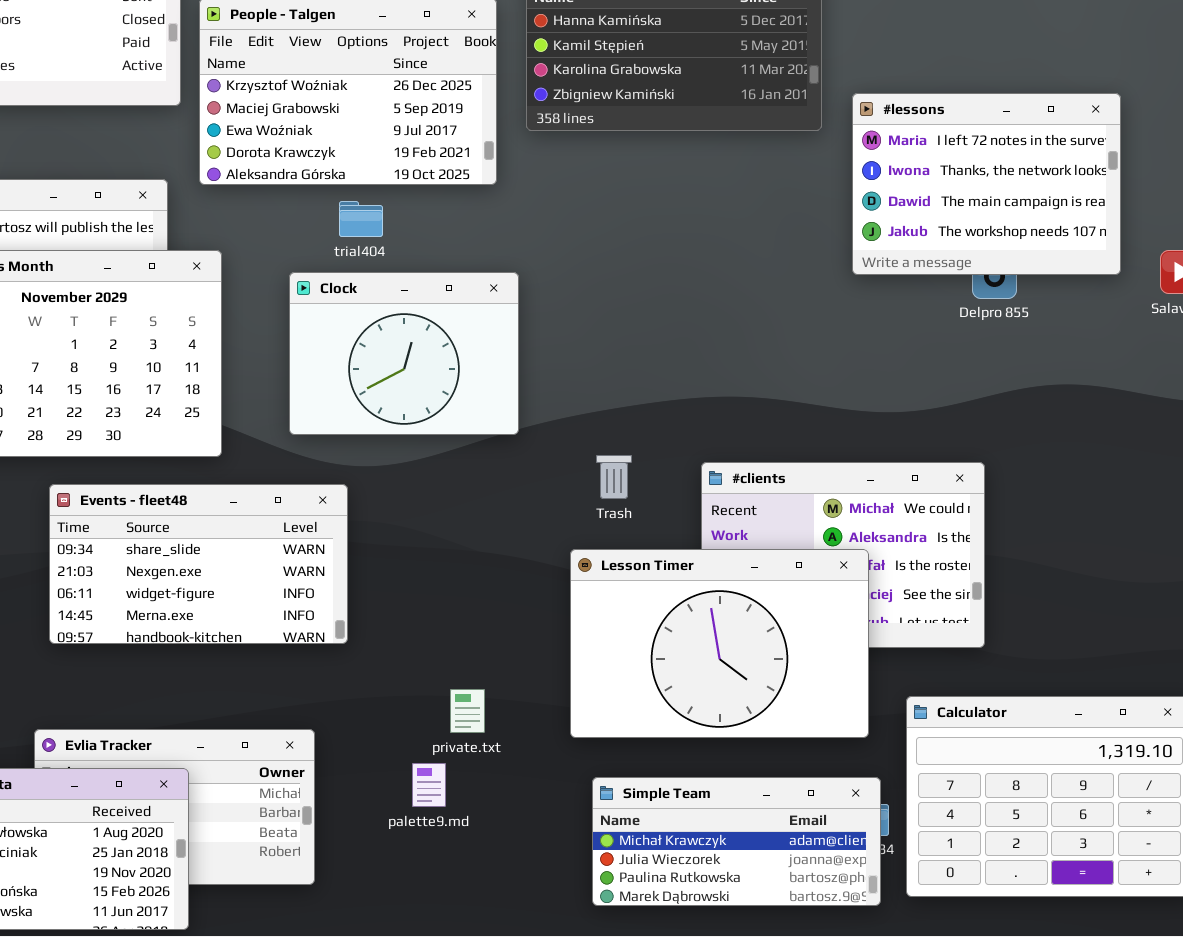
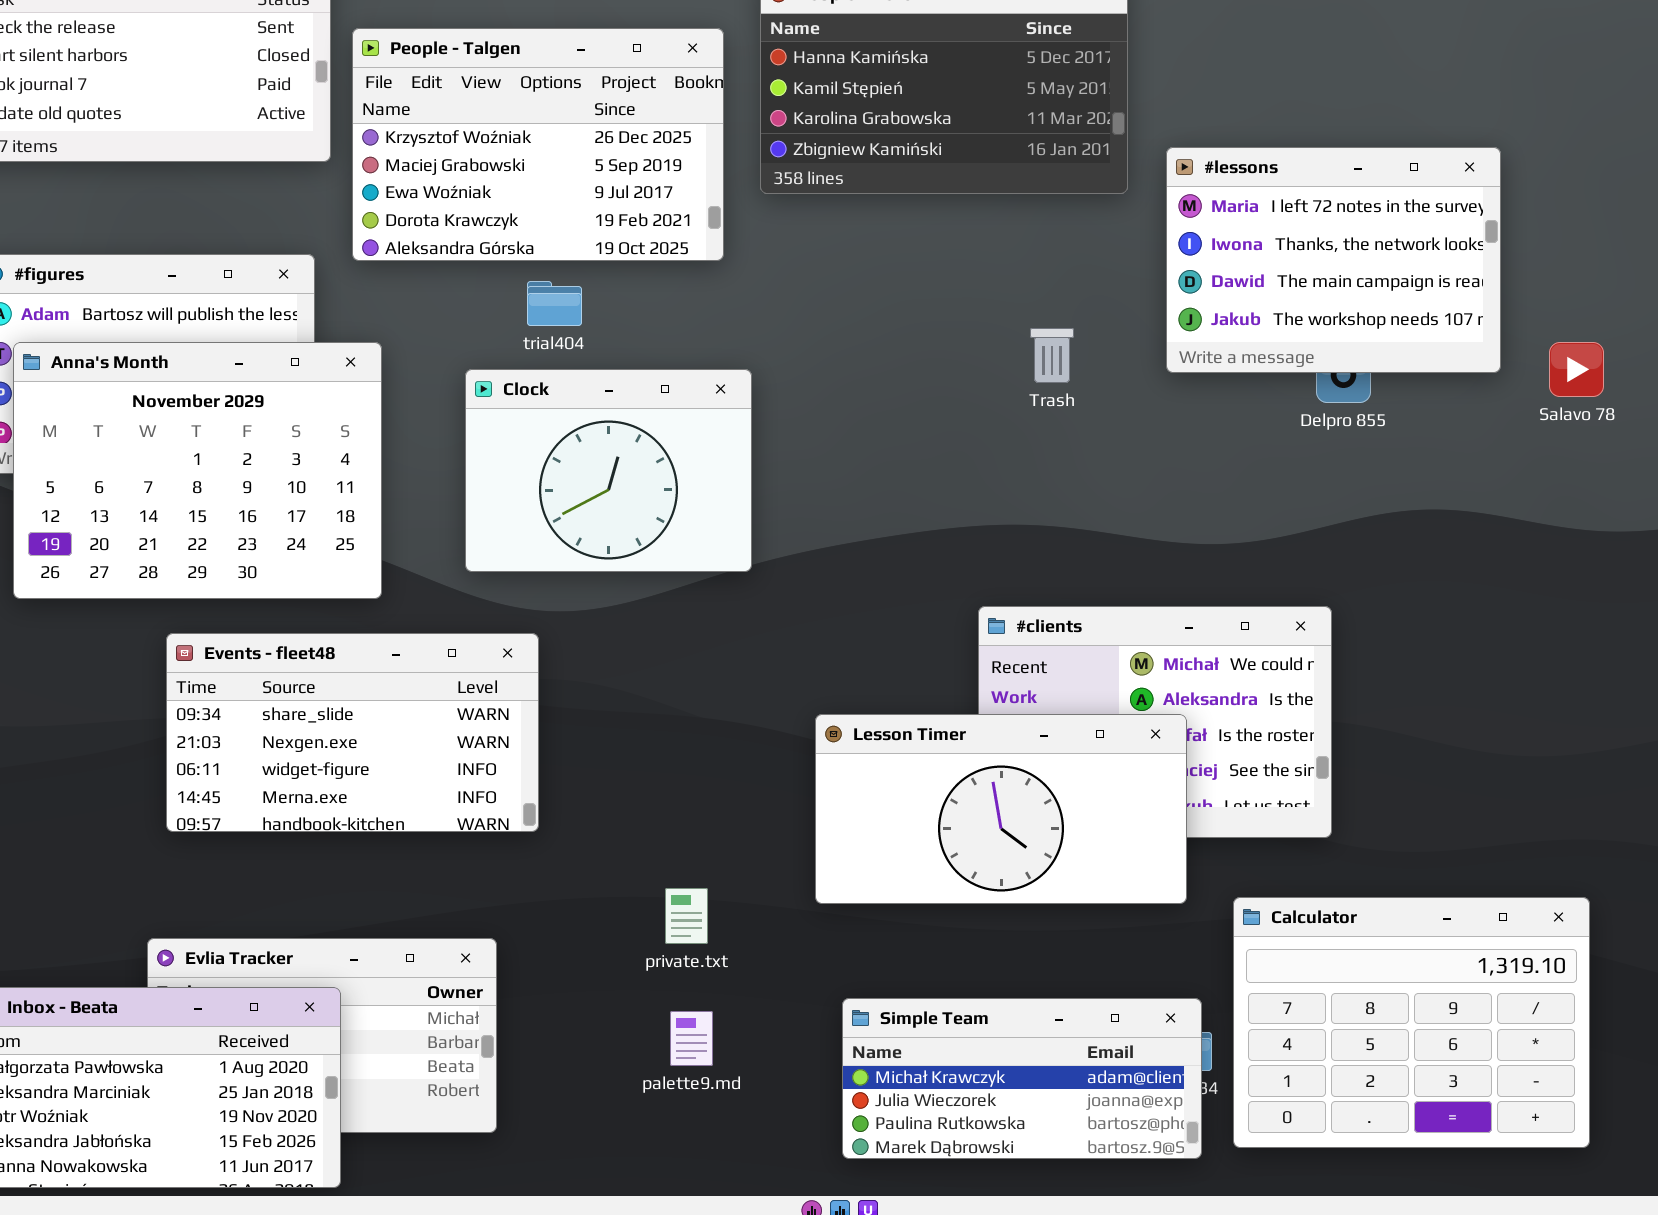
Trash: [596,455,632,499] -> [1030,328,1074,383], moved
Lesson Timer: [570,549,869,738] -> [815,714,1187,904], resized
palette9.md: [412,763,446,807] -> [670,1011,713,1066], moved

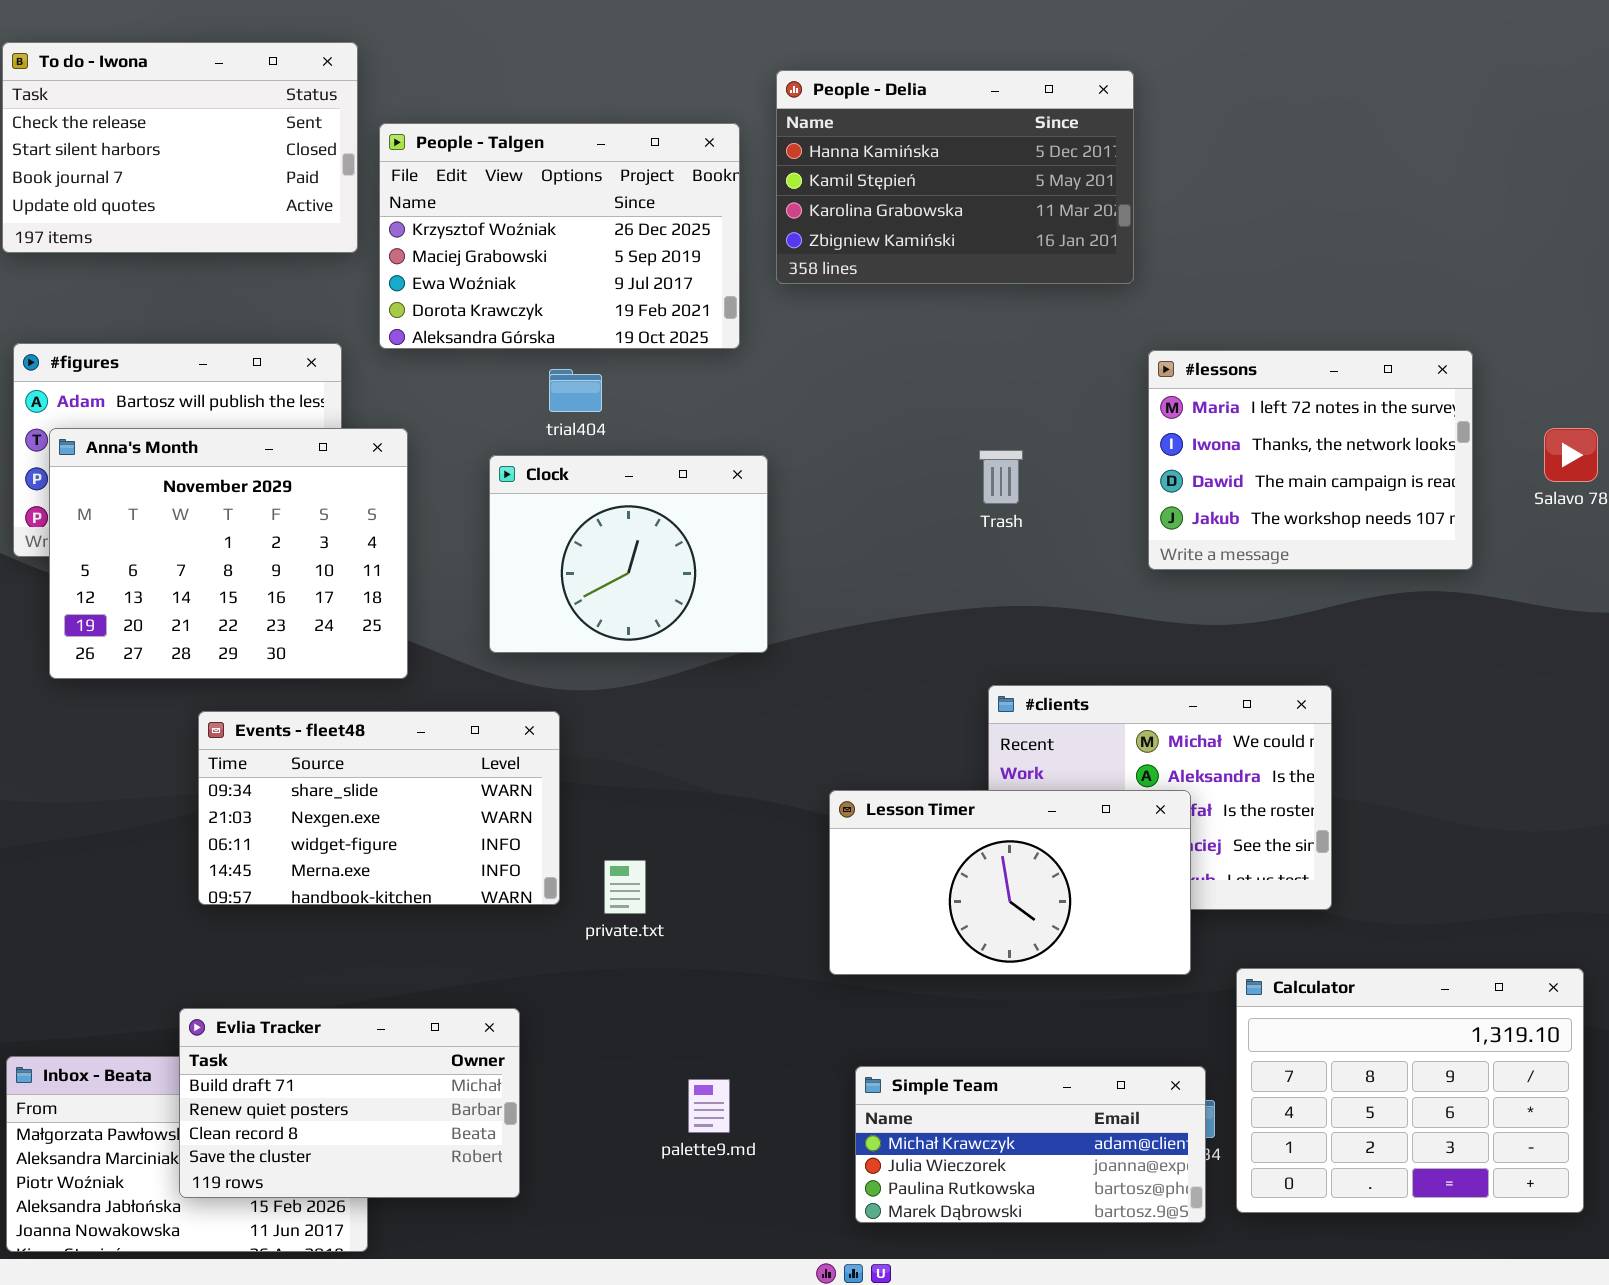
#lessons: [1166,147,1501,373] -> [1148,350,1473,570], moved
Trash: [1030,328,1074,383] -> [979,450,1023,504], moved
private.txt: [665,888,708,944] -> [604,860,646,914], moved
Evlia Tracker: [147,938,497,1133] -> [179,1008,520,1198], raised

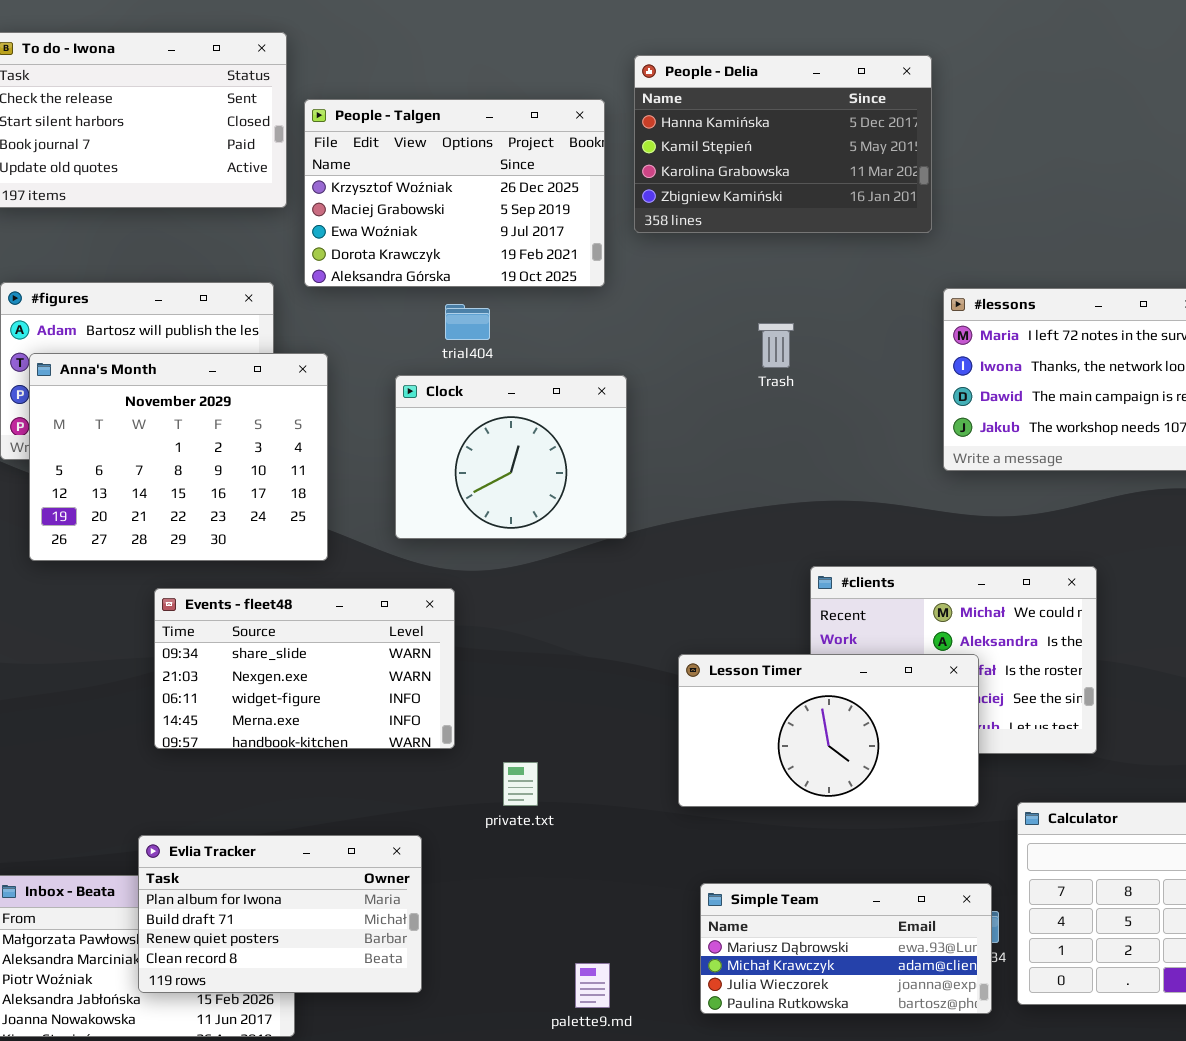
Trash: [979,450,1023,504] -> [758,323,794,368], moved
private.txt: [604,860,646,914] -> [503,762,538,806], moved
Evlia Tracker: [179,1008,520,1198] -> [138,835,422,993], scrolled up 1 row
Simple Team: [855,1066,1206,1223] -> [700,883,992,1014], scrolled up 1 row
palette9.md: [688,1079,730,1133] -> [575,963,610,1008], moved

